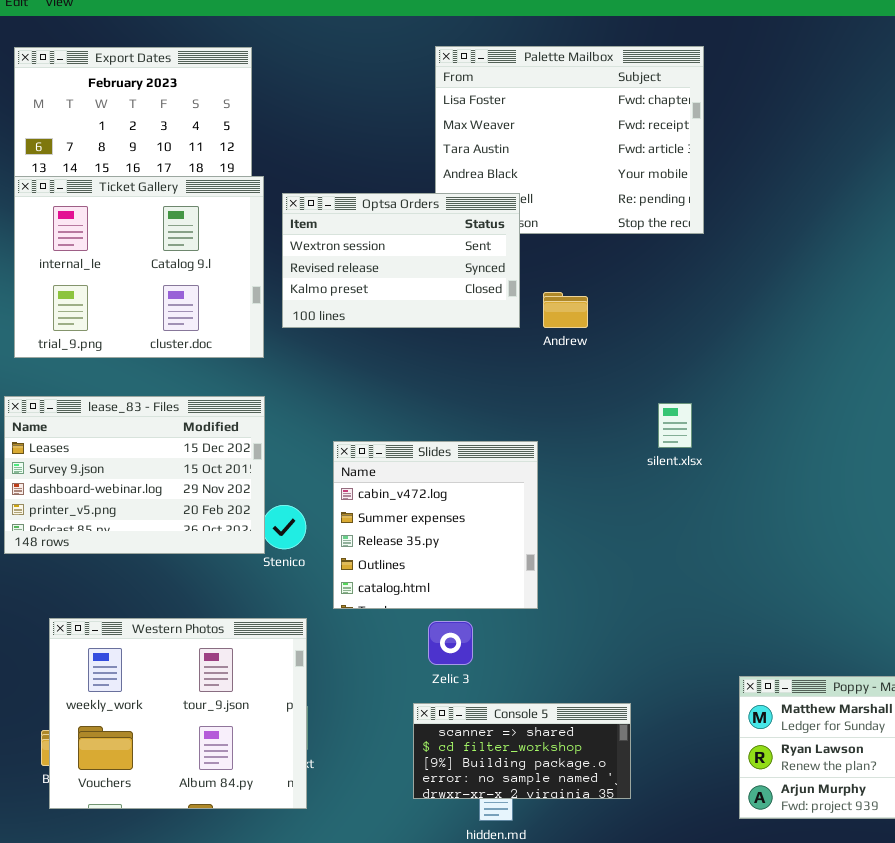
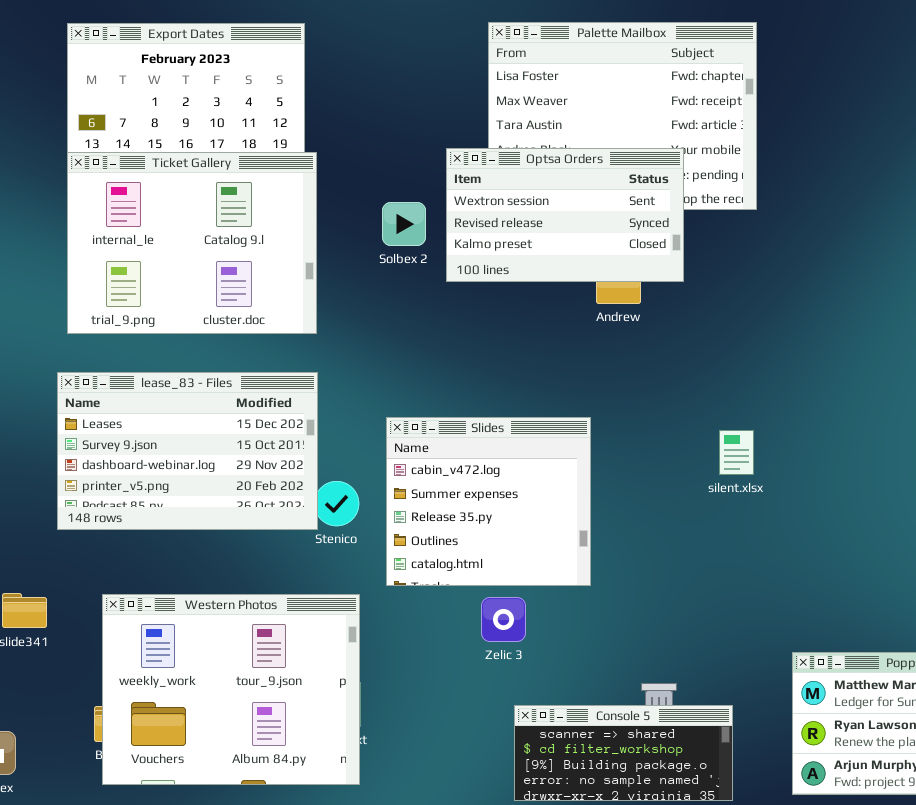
Optsa Orders: [282,193,520,328] -> [446,148,684,282], moved
silent.xlsx: [658,403,692,448] -> [719,430,754,475], moved
Console 5: [413,703,631,799] -> [514,705,733,801], moved

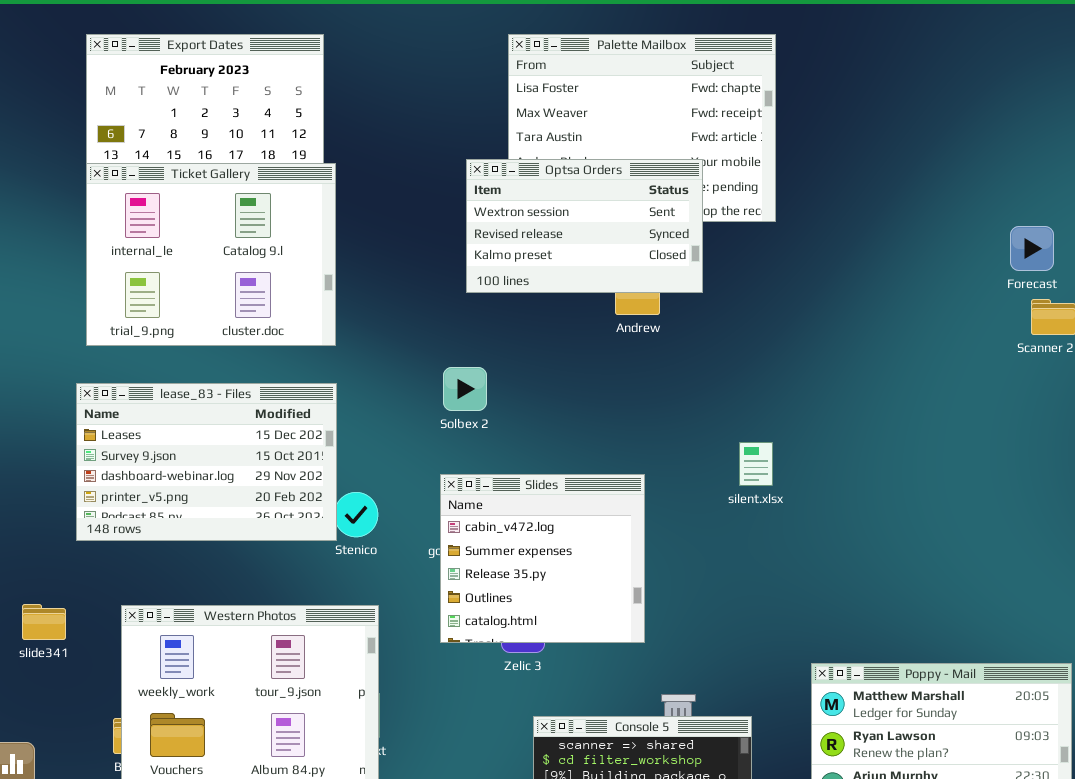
Solbex 2: [382,202,426,246] -> [443,367,487,411], moved
Slides: [386,417,591,586] -> [440,474,645,643], moved

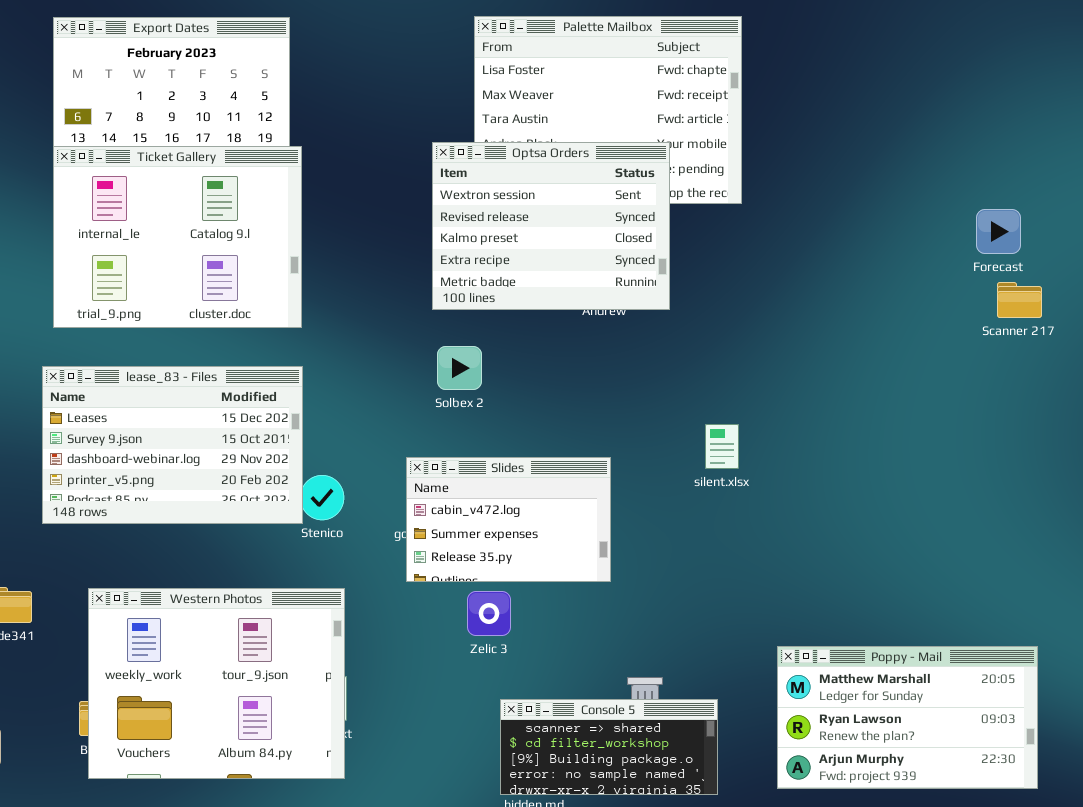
Optsa Orders: [466,159,703,293] -> [432,142,670,310], resized
Solbex 2: [443,367,487,411] -> [437,346,482,390], moved
Slides: [440,474,645,643] -> [406,457,611,582], resized

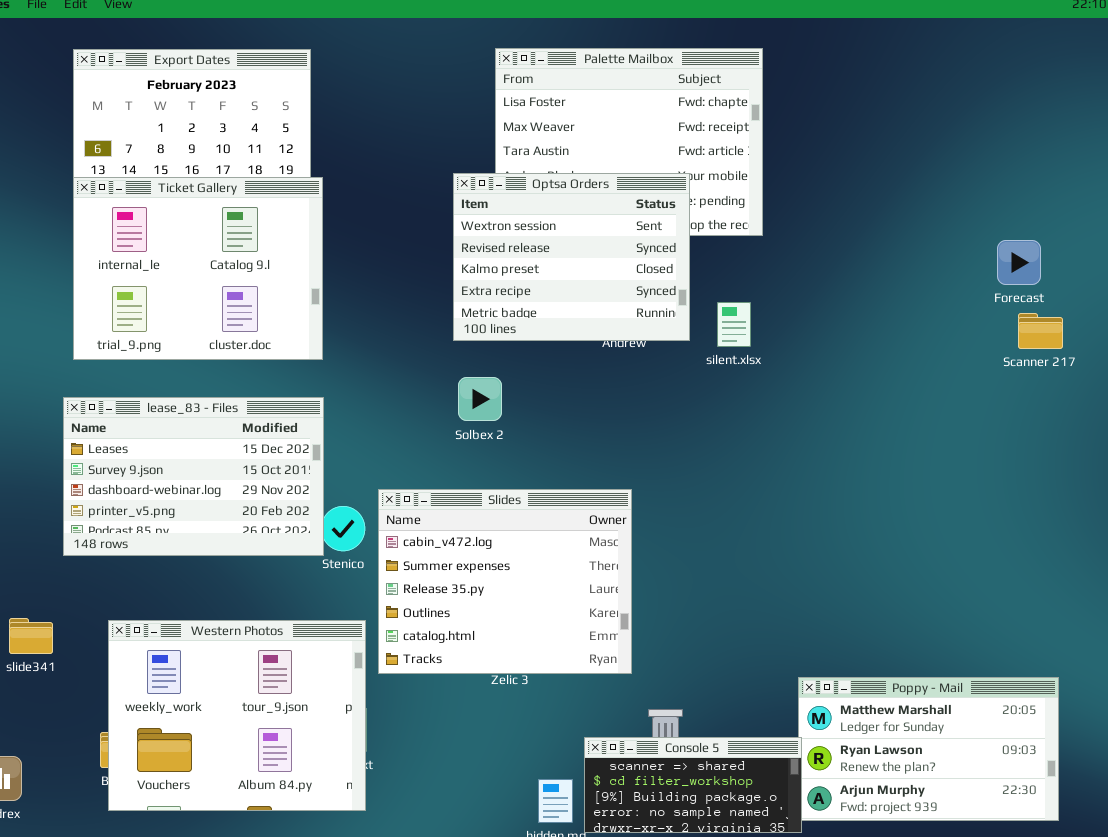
silent.xlsx: [705,424,739,469] -> [717,302,751,347], moved
Slides: [406,457,611,582] -> [378,489,632,674], resized
Console 5: [500,699,718,795] -> [584,737,802,833], moved

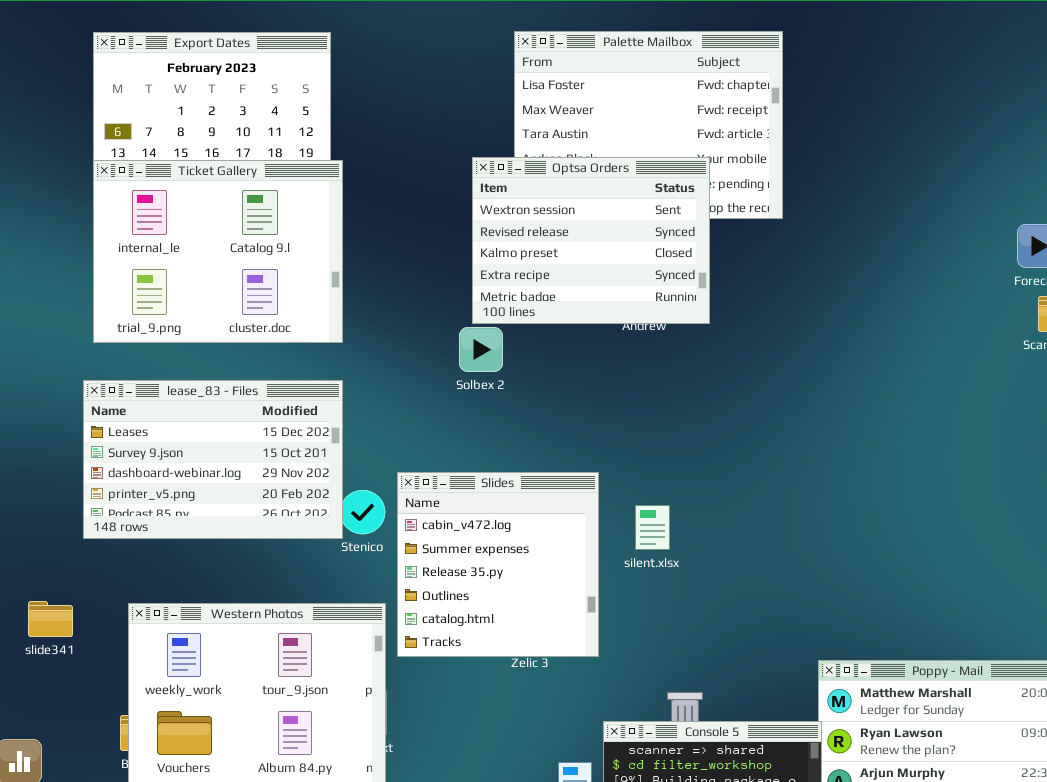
silent.xlsx: [717,302,751,347] -> [635,505,670,550], moved
Solbex 2: [458,377,502,421] -> [459,327,503,372], moved
Slides: [378,489,632,674] -> [397,472,599,657], resized

